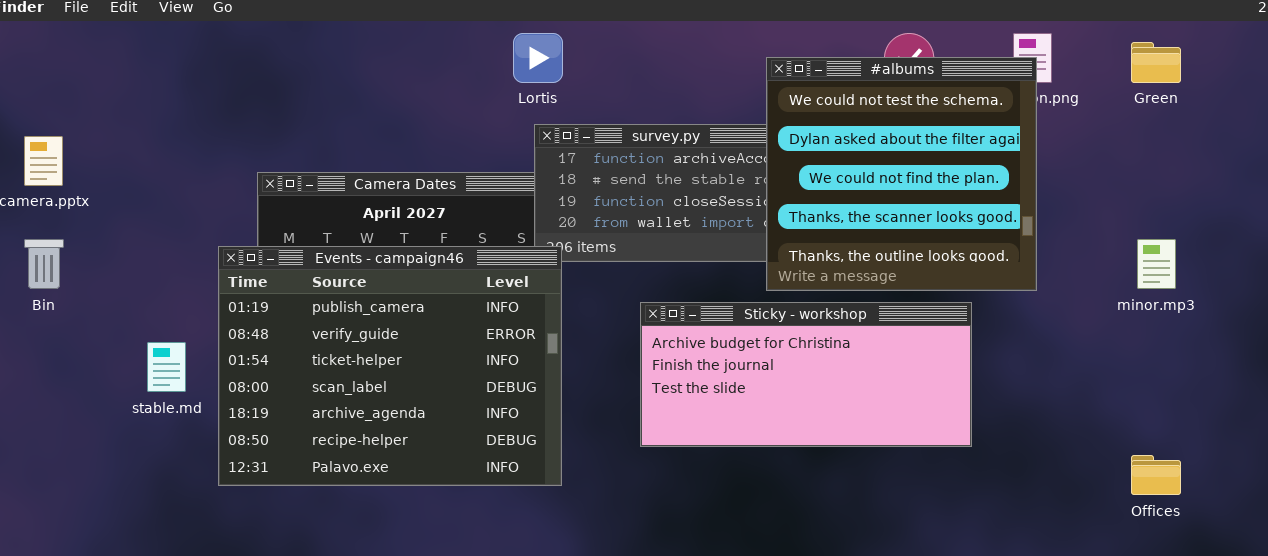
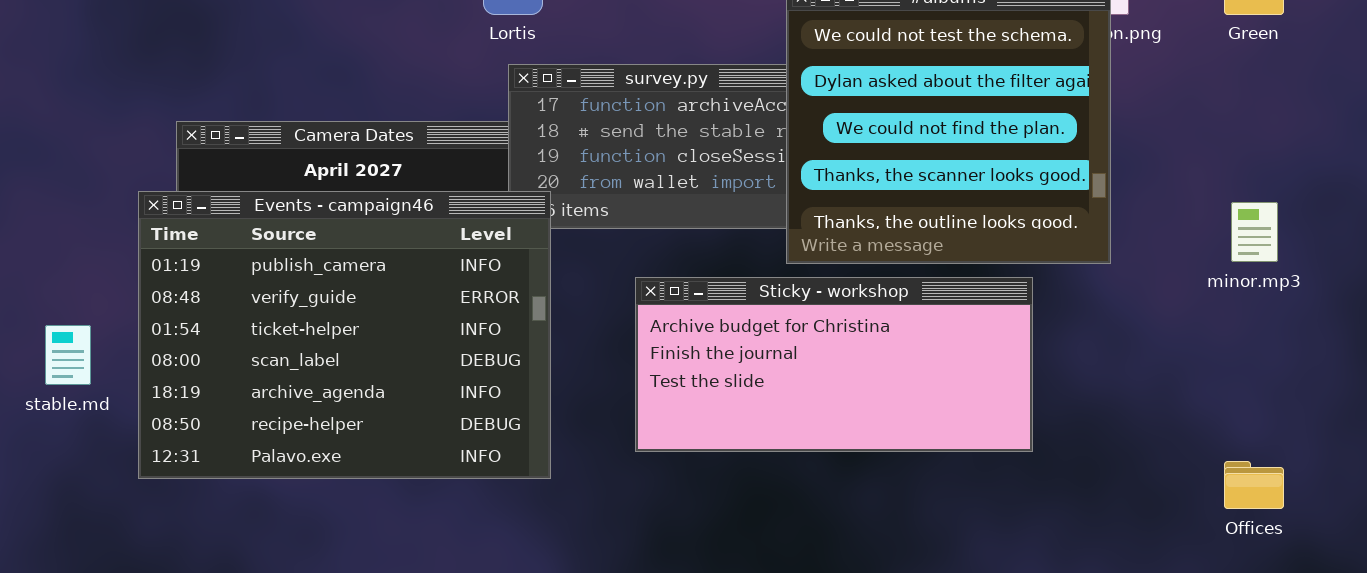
Events - campaign46: [218,246,562,486] -> [138,191,551,479], moved

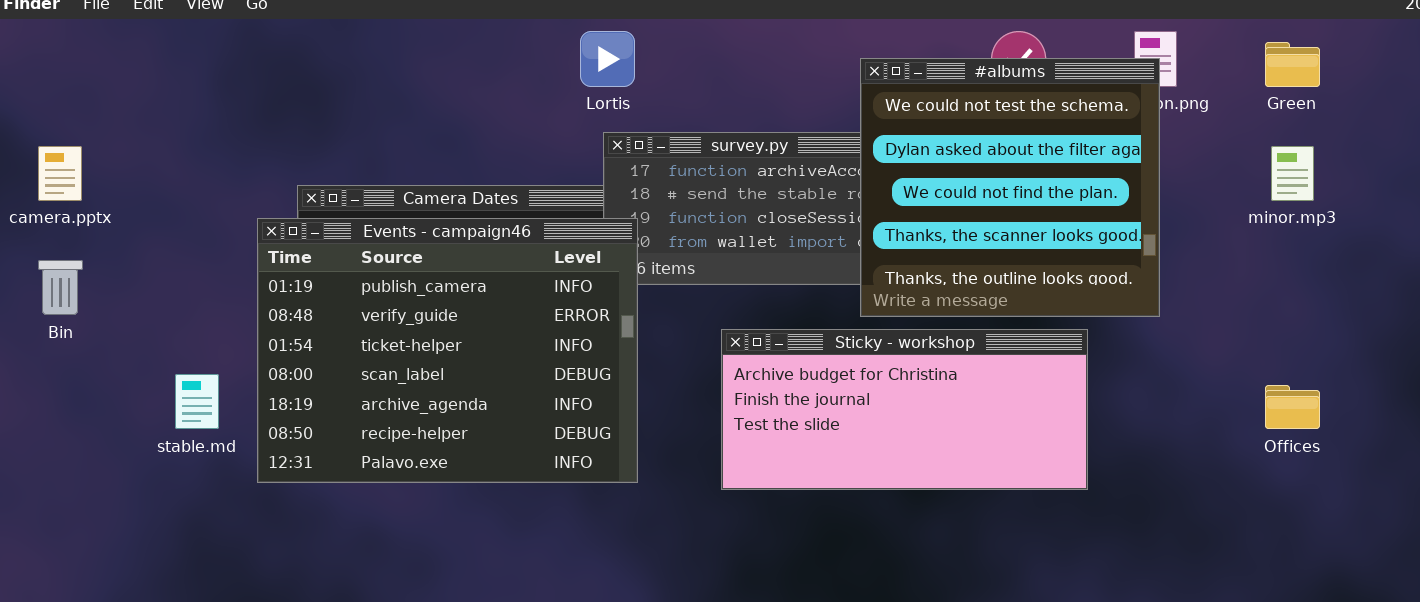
Events - campaign46: [138,191,551,479] -> [257,218,638,483], moved
minor.mp3: [1231,202,1278,262] -> [1271,146,1314,201], moved
Offices: [1224,461,1284,509] -> [1265,385,1320,429], moved

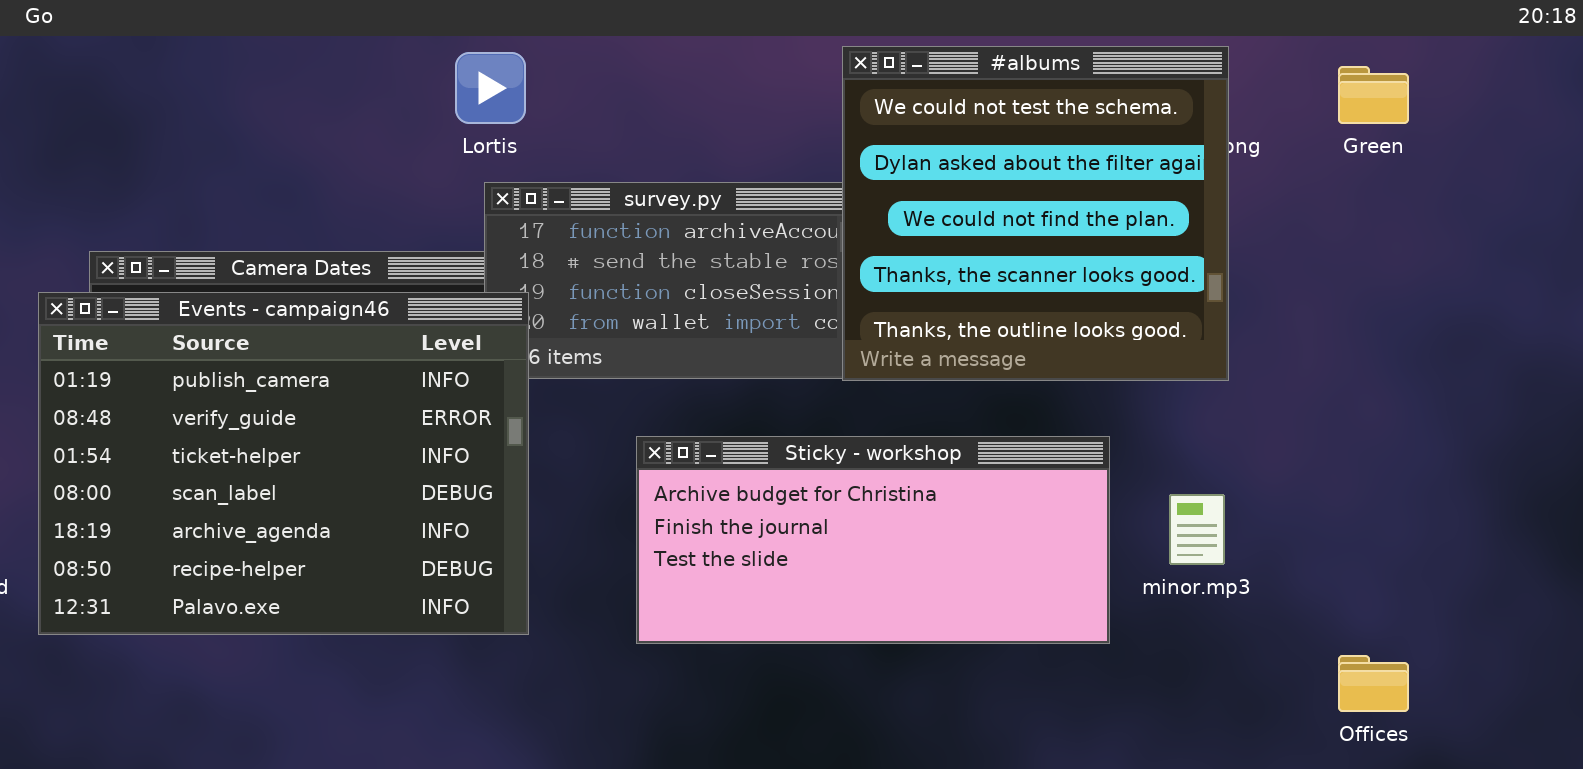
#albums: [860,58,1160,317] -> [842,46,1229,381], moved
minor.mp3: [1271,146,1314,201] -> [1169,494,1225,565], moved
Offices: [1265,385,1320,429] -> [1338,655,1409,712], moved

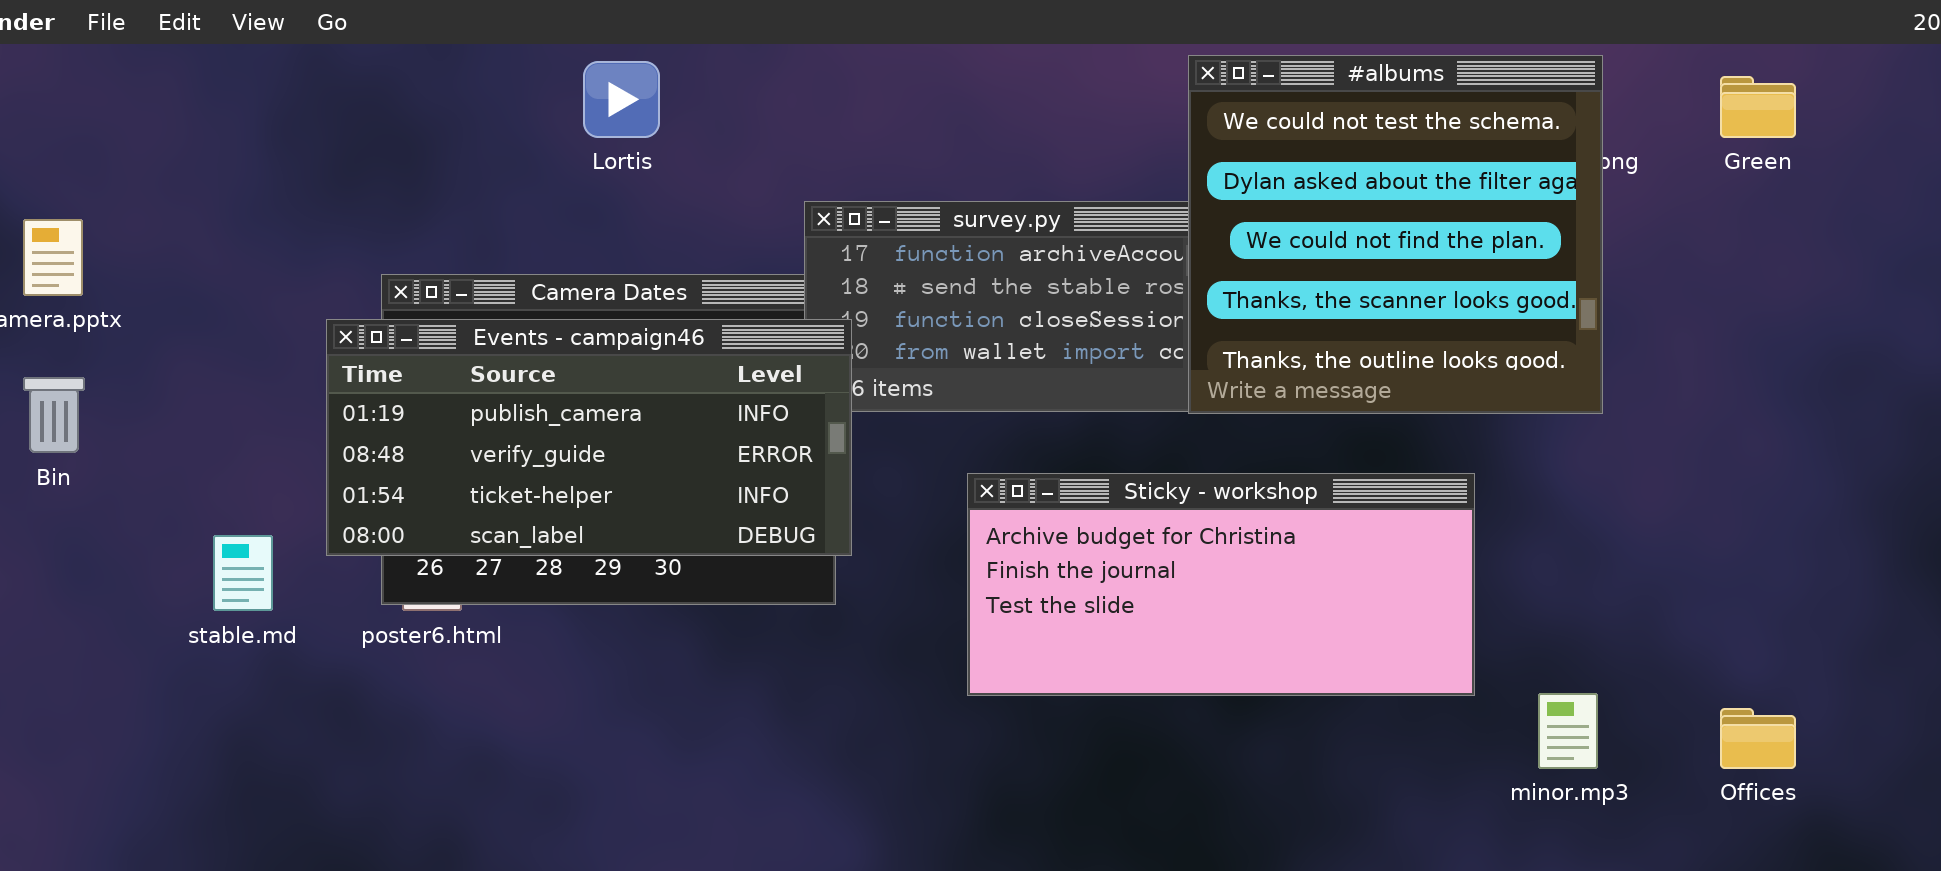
Lortis: [455,52,526,124] -> [583,61,660,138], moved
Events - campaign46: [38,292,529,635] -> [326,319,852,556], resized
minor.mp3: [1169,494,1225,565] -> [1538,693,1598,769], moved

